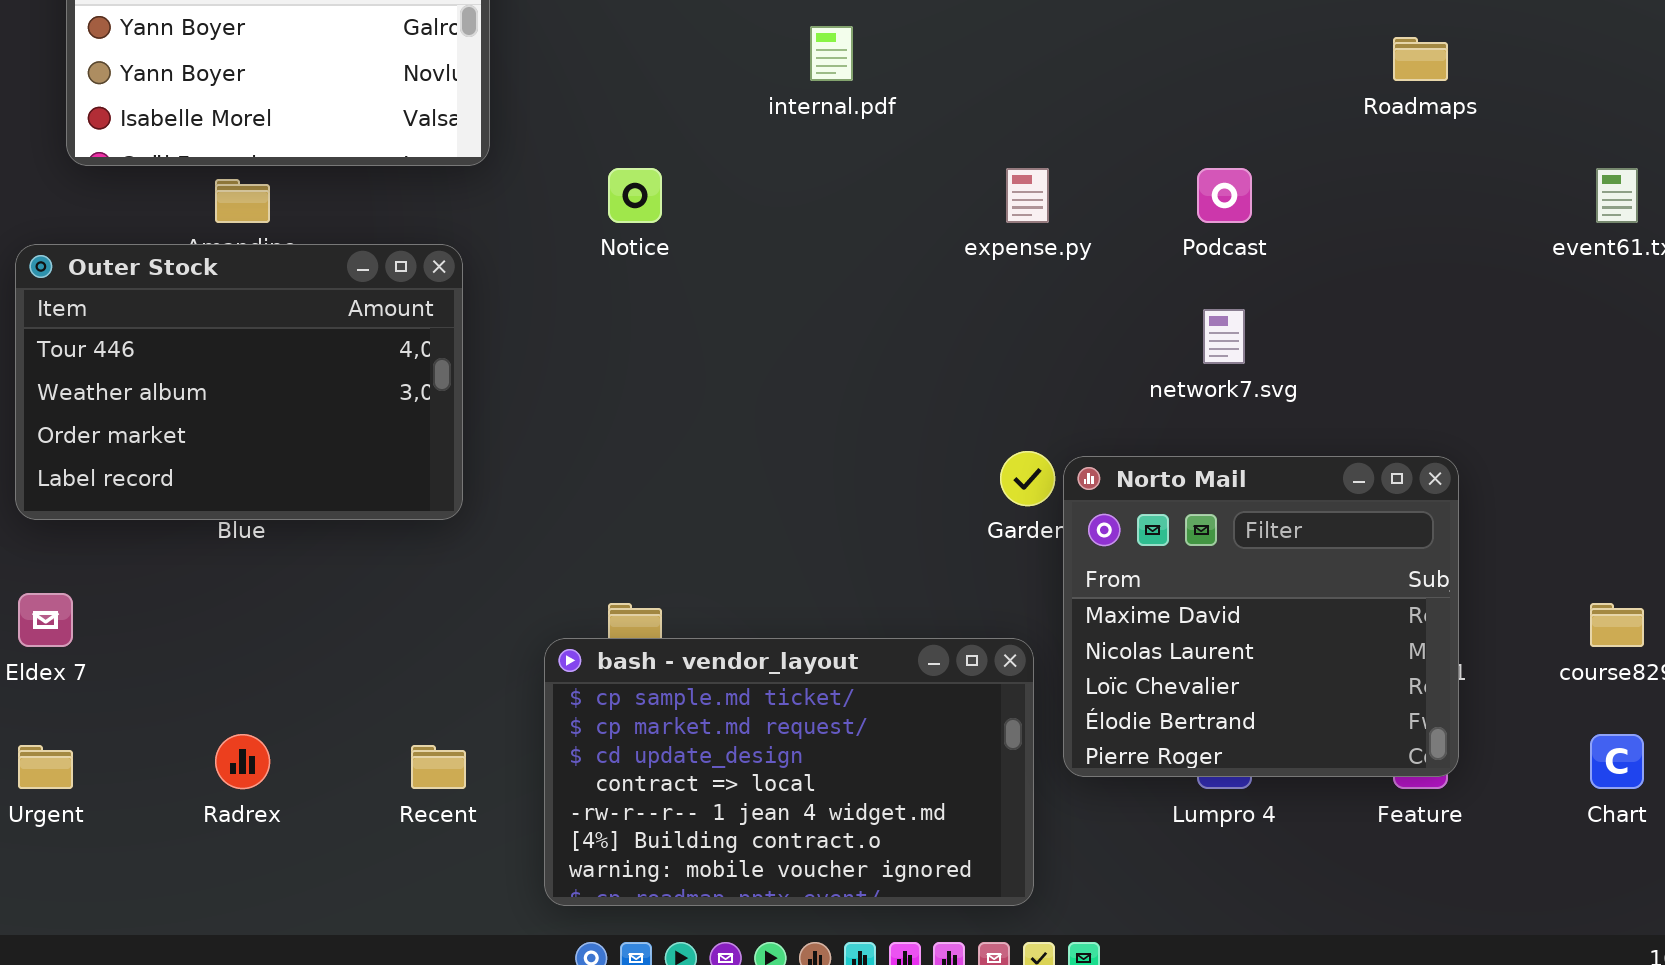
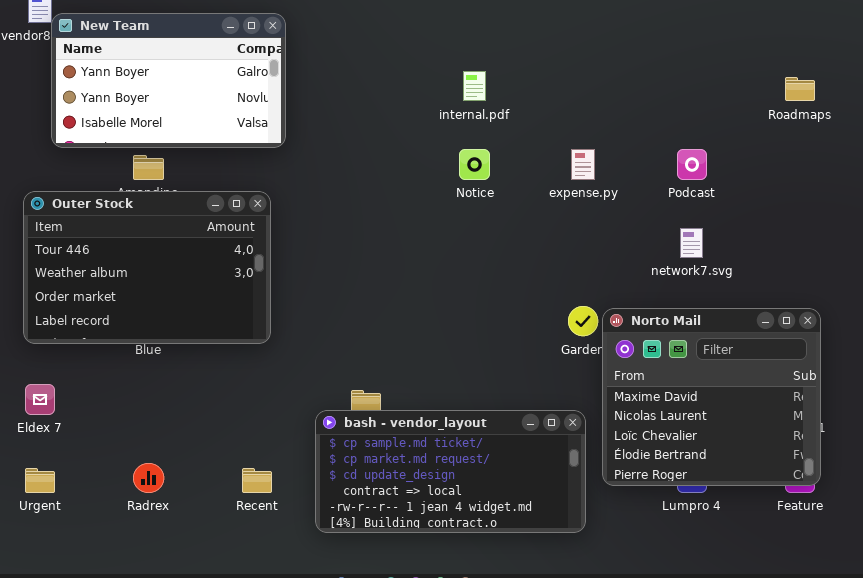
Notice: [608,168,662,223] -> [459,149,490,180], moved
bash - vendor_layout: [544,638,1034,906] -> [315,410,586,533], resized

